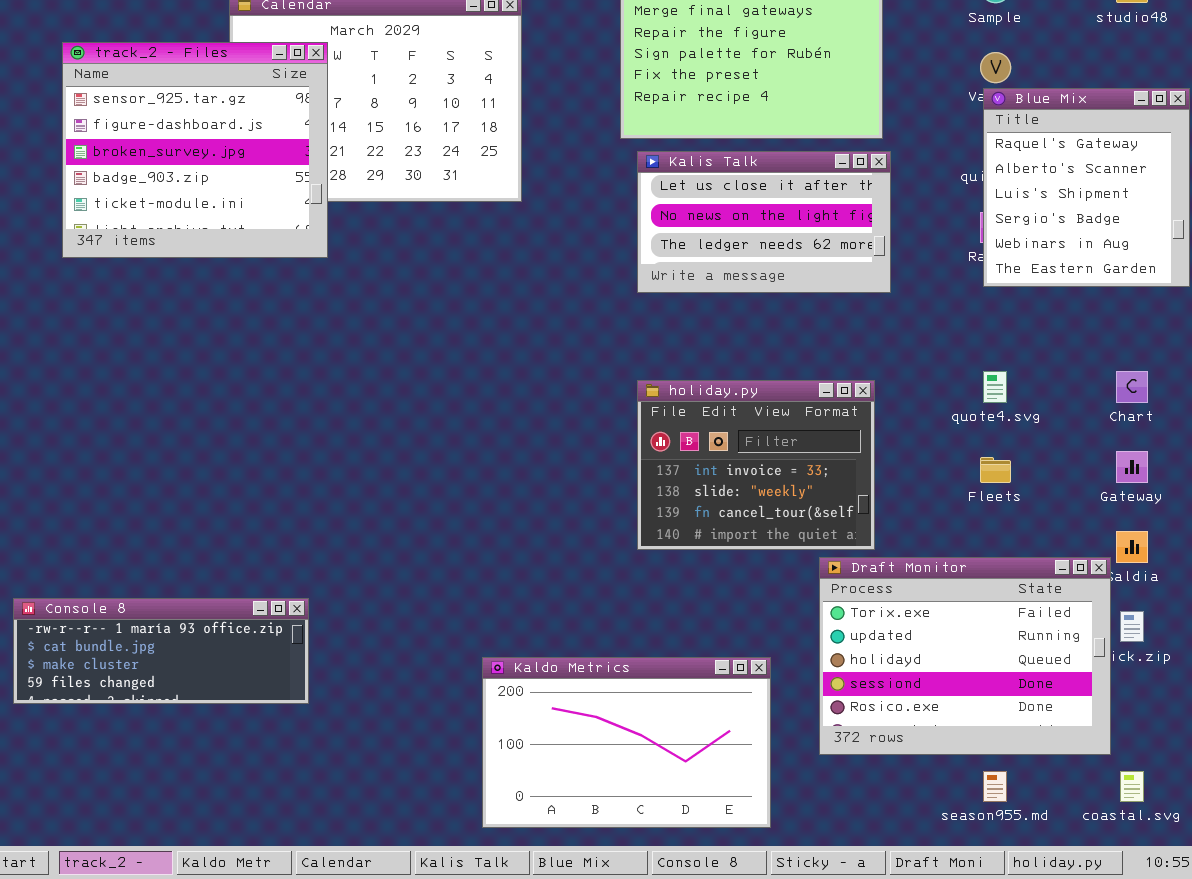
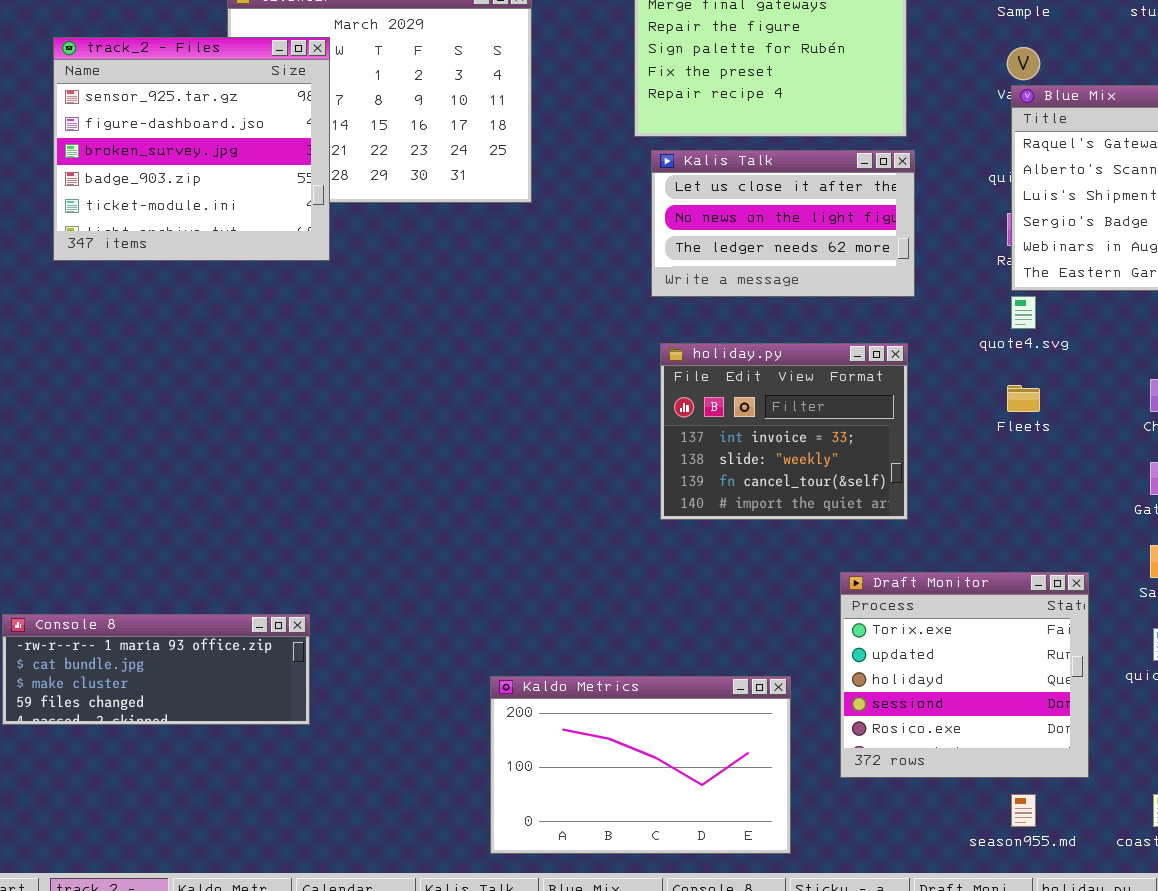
quote4.svg: [983,371,1007,403] -> [1011,296,1036,329], moved
holiday.py: [637,380,875,550] -> [660,343,908,520], moved
Fleets: [980,457,1011,483] -> [1007,385,1040,412], moved
Draft Monitor: [819,557,1111,755] -> [840,572,1089,778], resized

